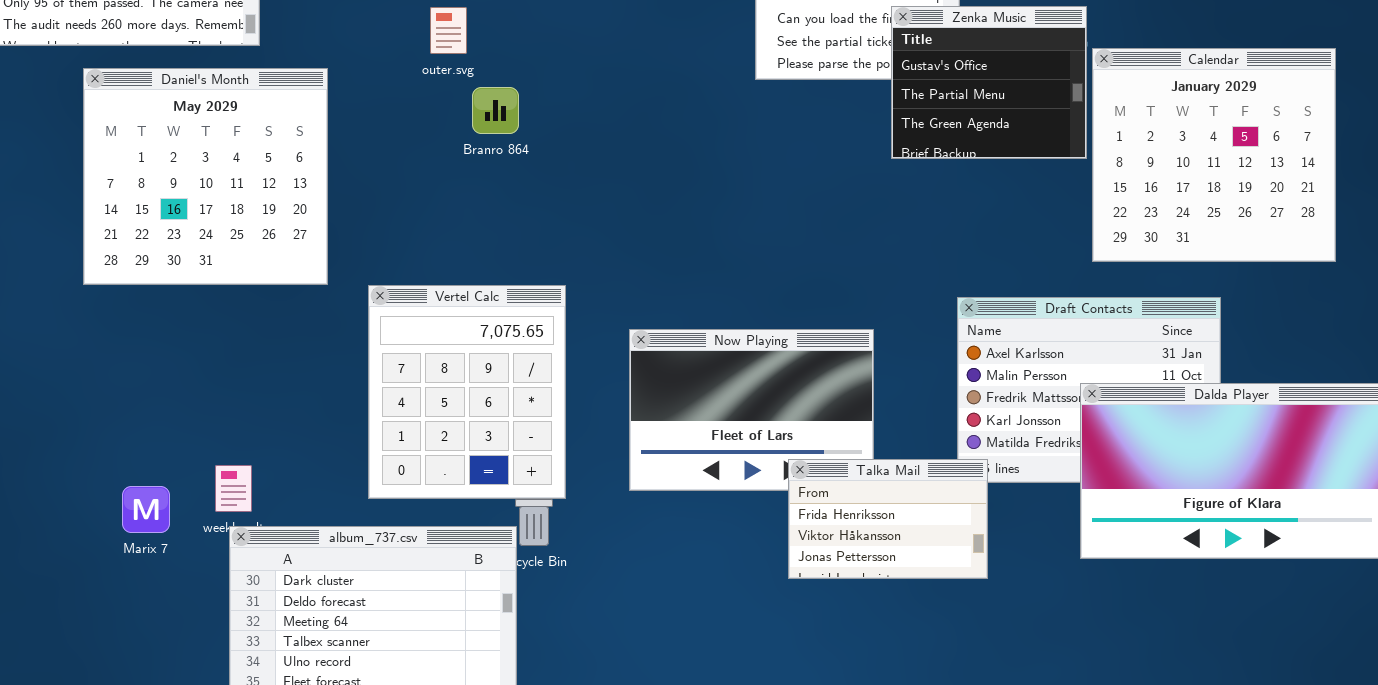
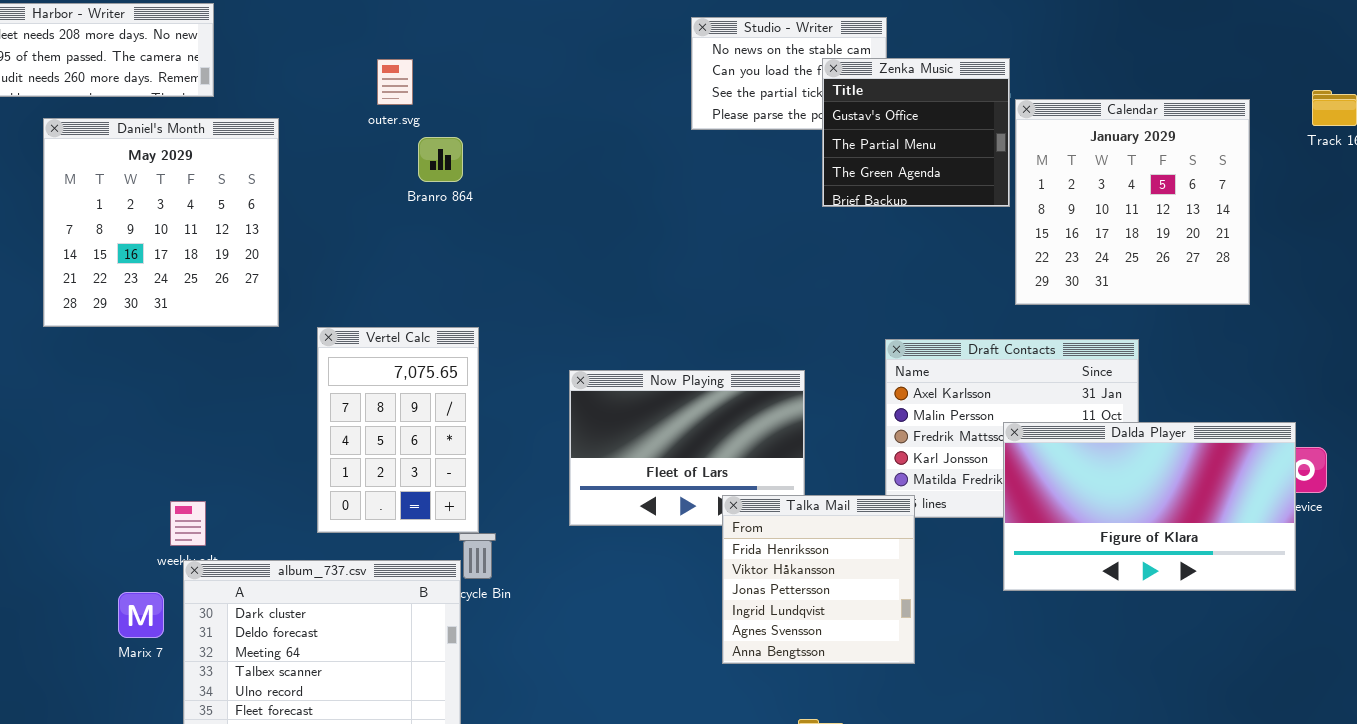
Vertel Calc: [368,285,566,499] -> [317,327,479,533], resized
Talka Mail: [788,459,988,579] -> [722,495,915,664], resized
Marix 7: [122,486,170,533] -> [118,592,164,638], moved

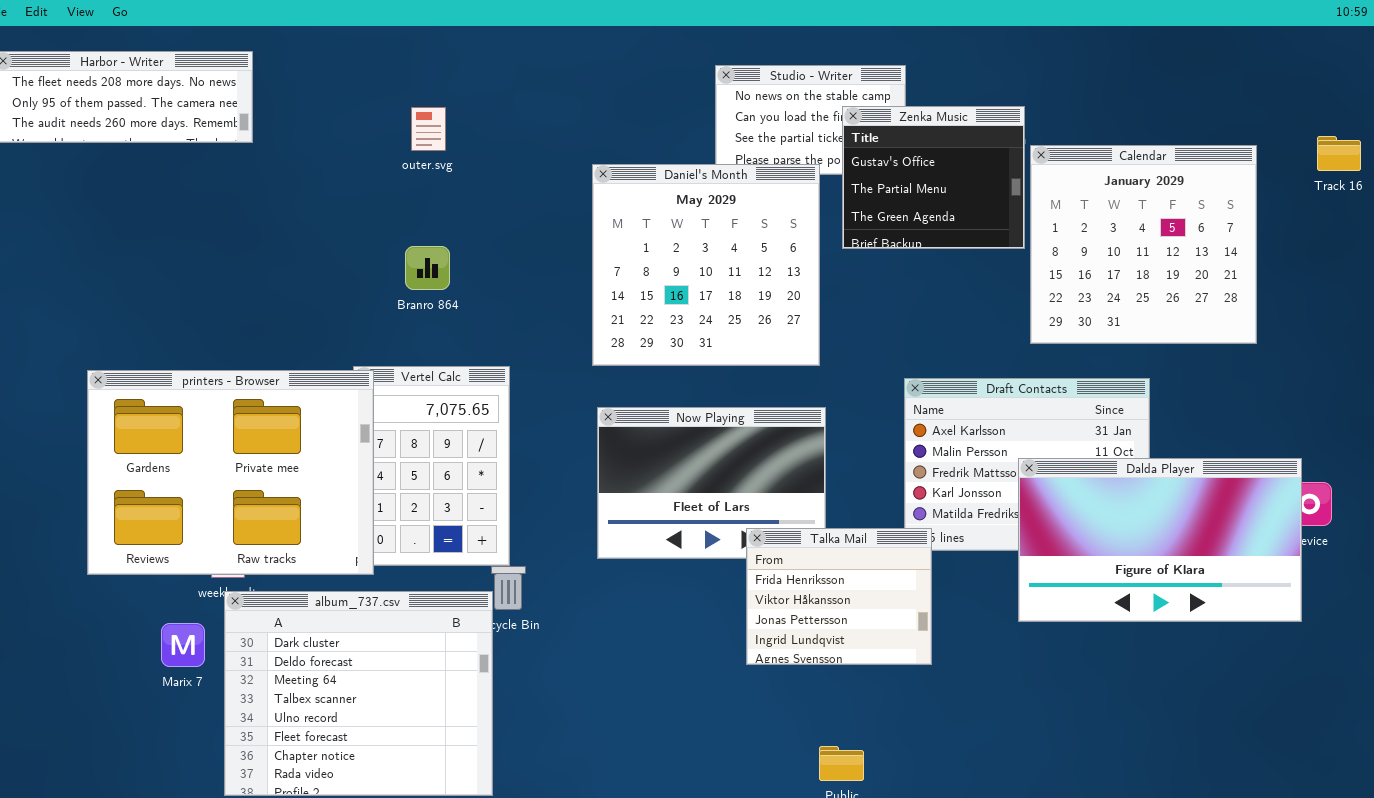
Daniel's Month: [43,118,279,327] -> [592,164,820,366], moved
Branro 864: [418,137,463,182] -> [405,246,450,290], moved
printers - Browser: none -> [87,370,374,575], opened
Talka Mail: [722,495,915,664] -> [746,528,932,665], resized

